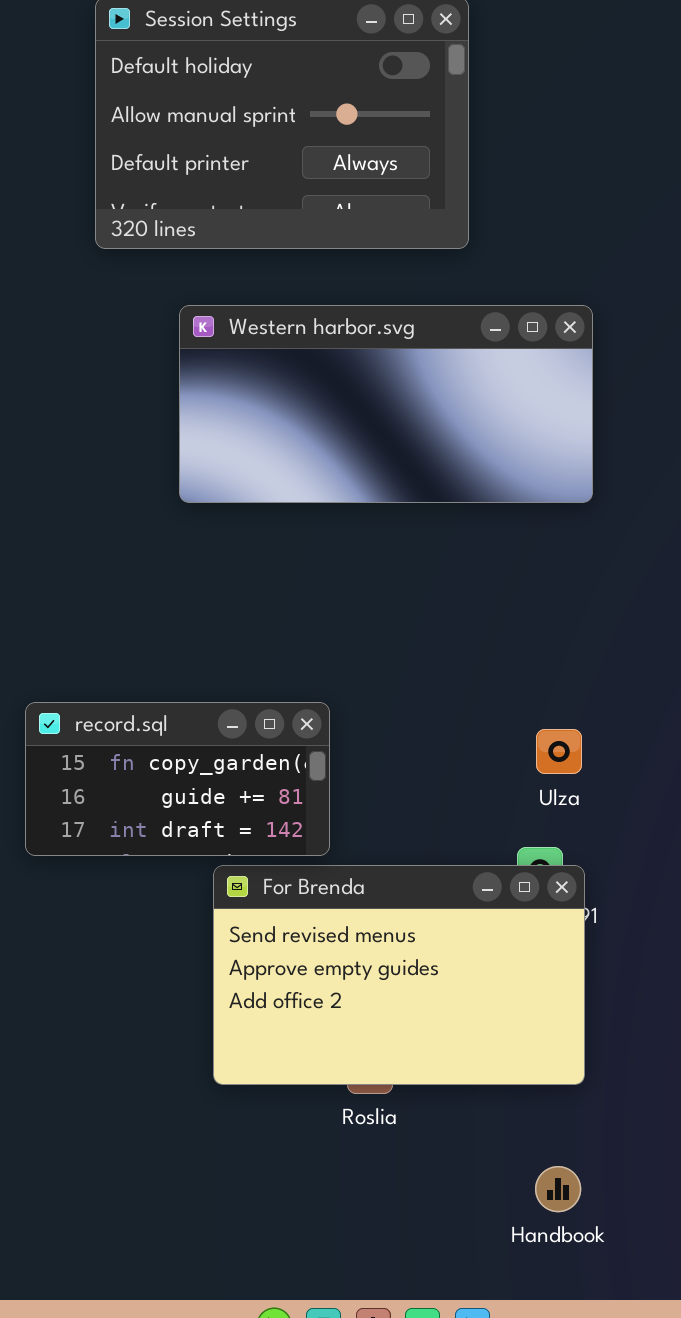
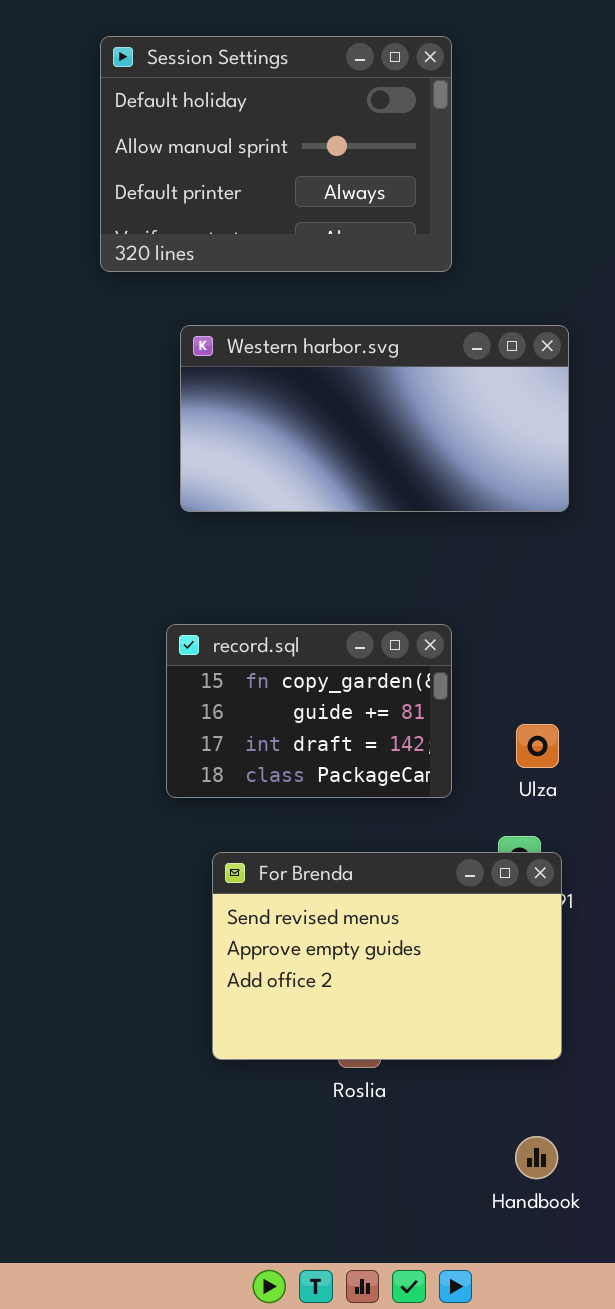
record.sql: [25,702,330,856] -> [166,624,452,798], moved, resized

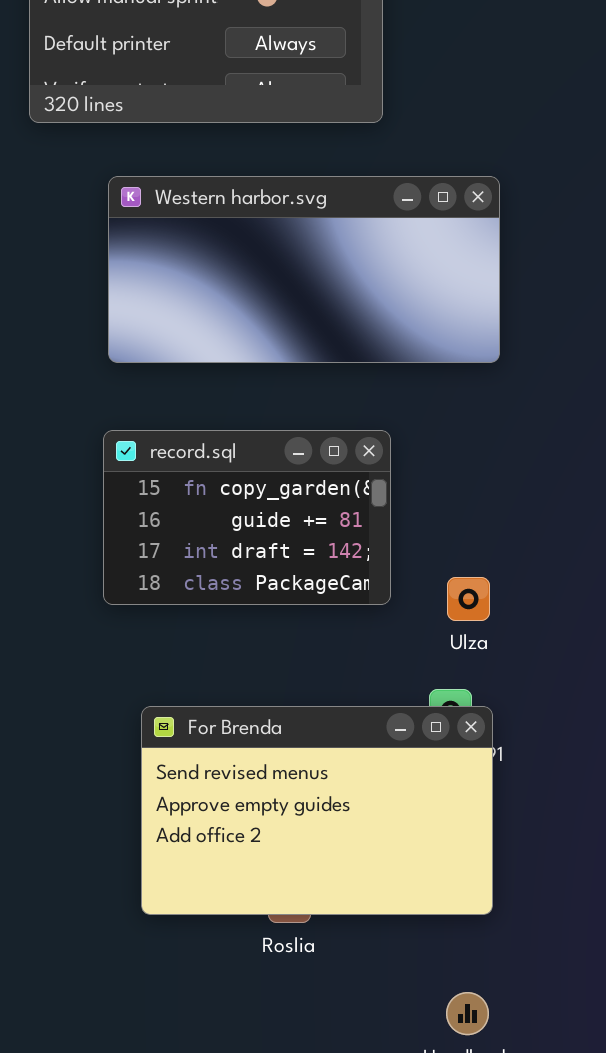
record.sql: [166,624,452,798] -> [103,430,391,605], moved

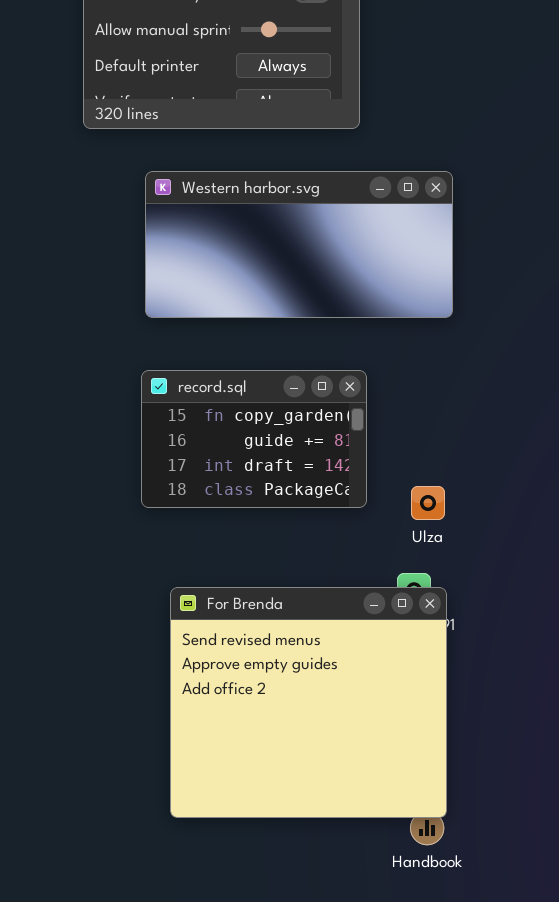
For Brenda: [141,706,493,915] -> [170,587,447,818], resized

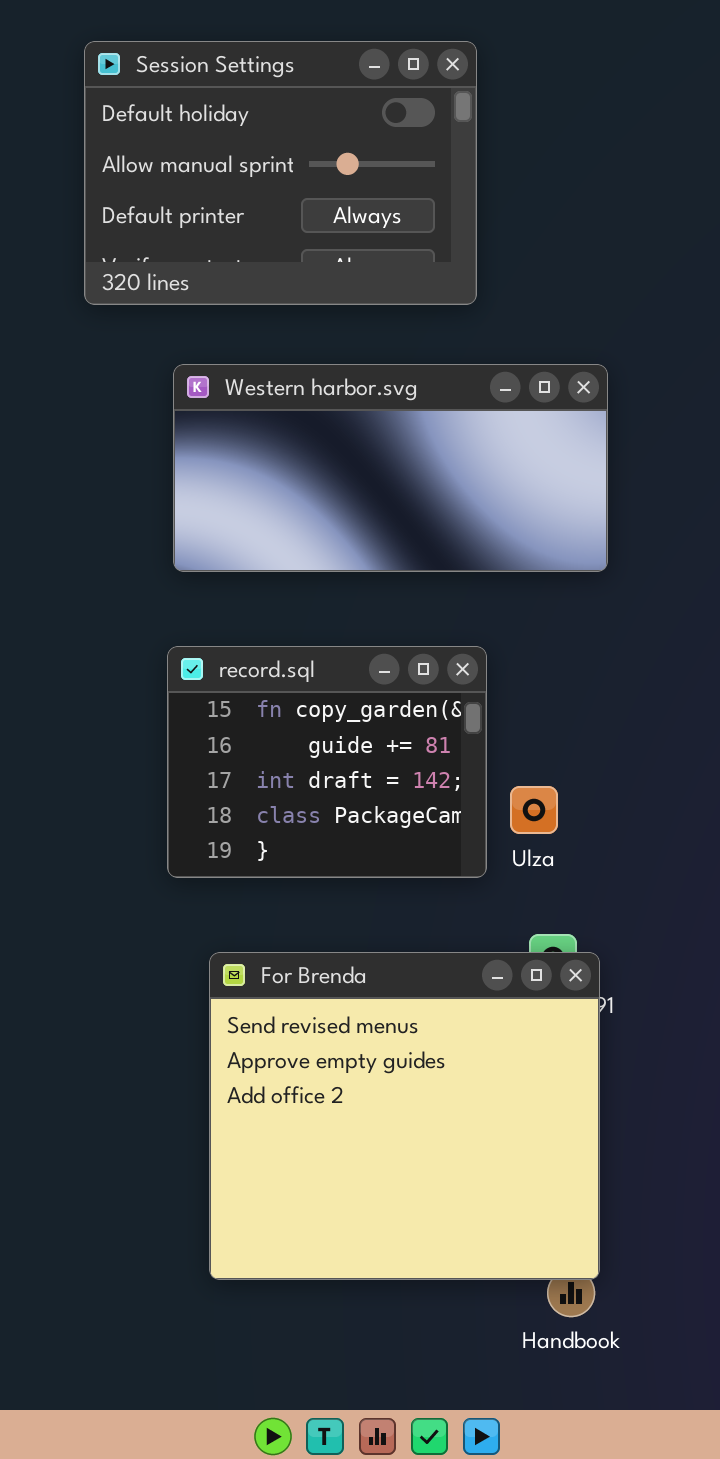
record.sql: [141,370,367,508] -> [167,646,487,878], resized
Ulza: [411,486,445,520] -> [510,786,558,834], moved

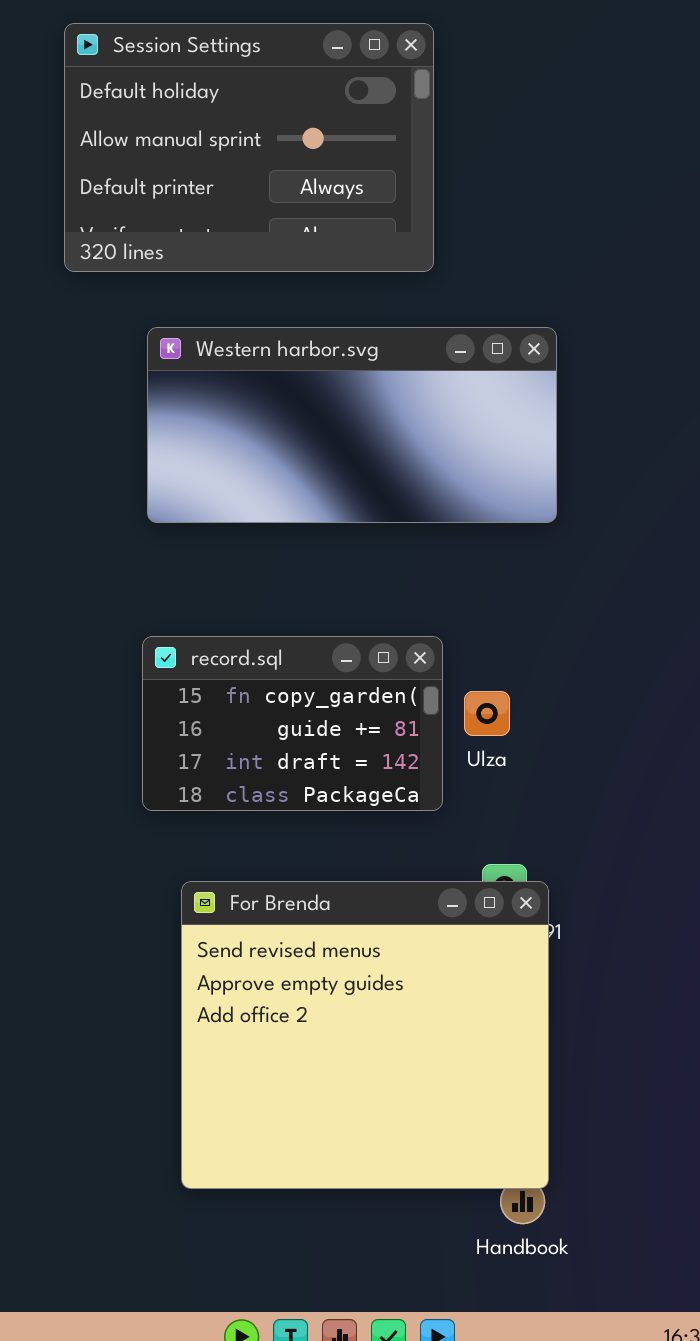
record.sql: [167,646,487,878] -> [142,636,443,811], resized
Ulza: [510,786,558,834] -> [464,691,510,736], moved

